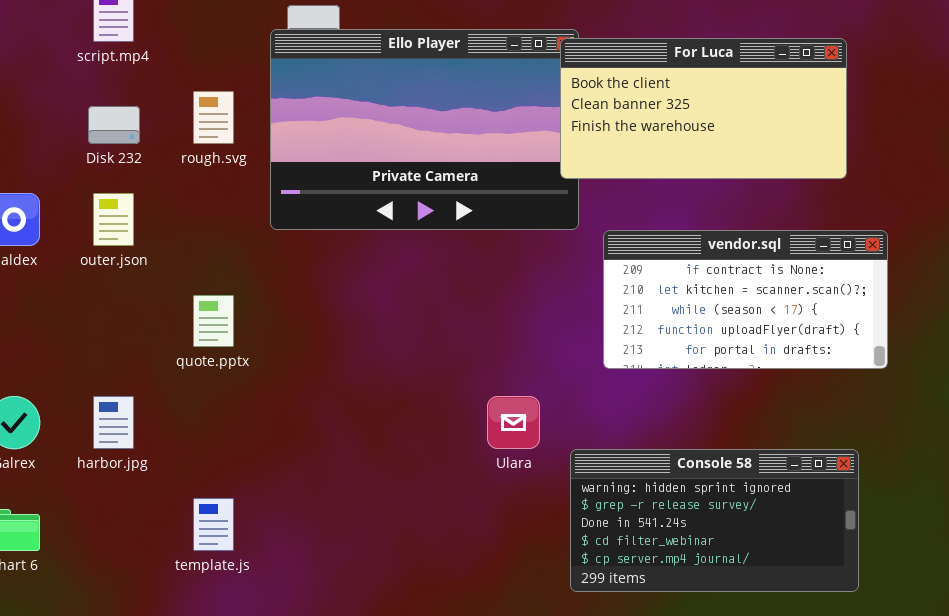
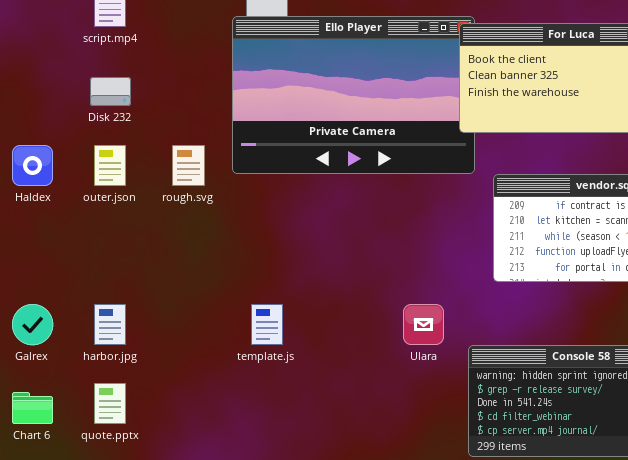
rough.svg: [193,91,234,144] -> [172,145,205,186], moved
quote.pptx: [193,295,234,347] -> [94,383,126,424], moved
template.js: [193,498,234,551] -> [251,304,283,345], moved

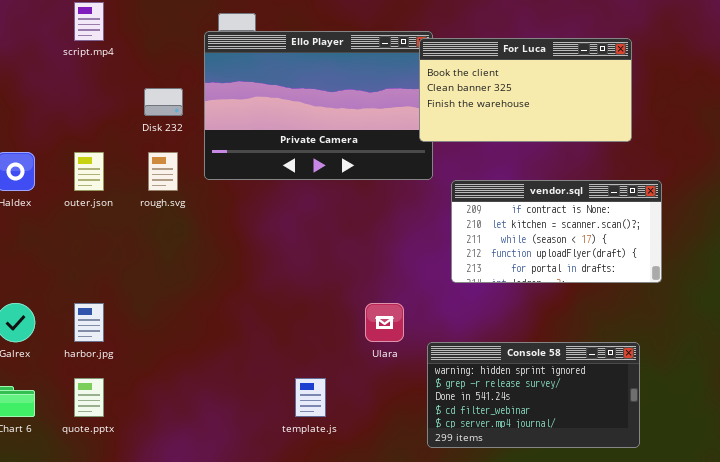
Disk 232: [90,77,131,106] -> [144,88,183,116], moved
template.js: [251,304,283,345] -> [295,378,326,417], moved

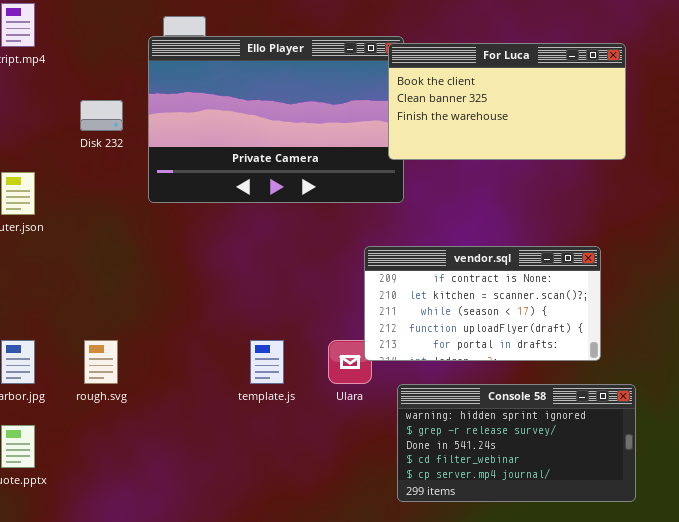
rough.svg: [148,152,178,191] -> [84,340,118,384], moved
vendor.sql: [451,180,662,283] -> [364,246,601,361], moved
template.js: [295,378,326,417] -> [250,340,284,384], moved

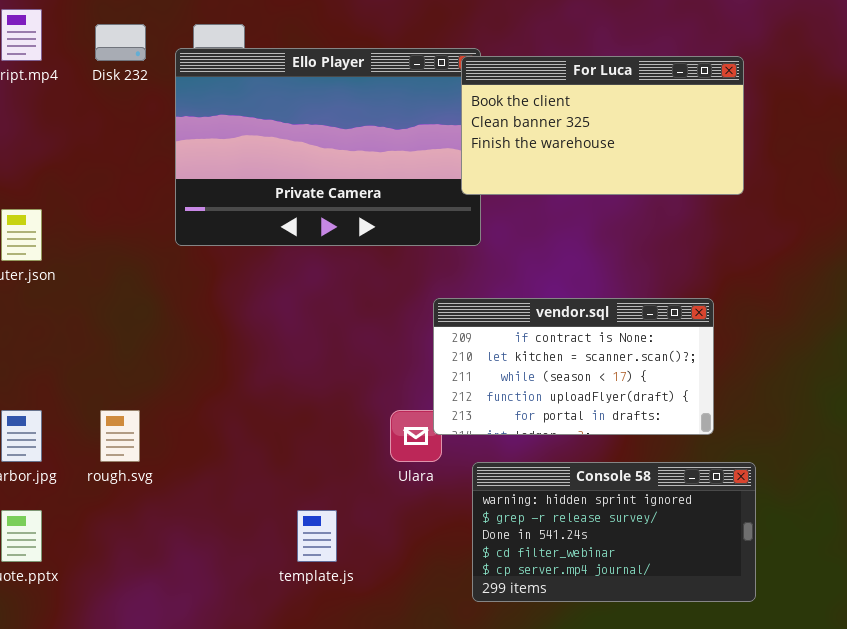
Disk 232: [80,100,123,131] -> [95,24,146,61], moved
template.js: [250,340,284,384] -> [297,510,337,562], moved

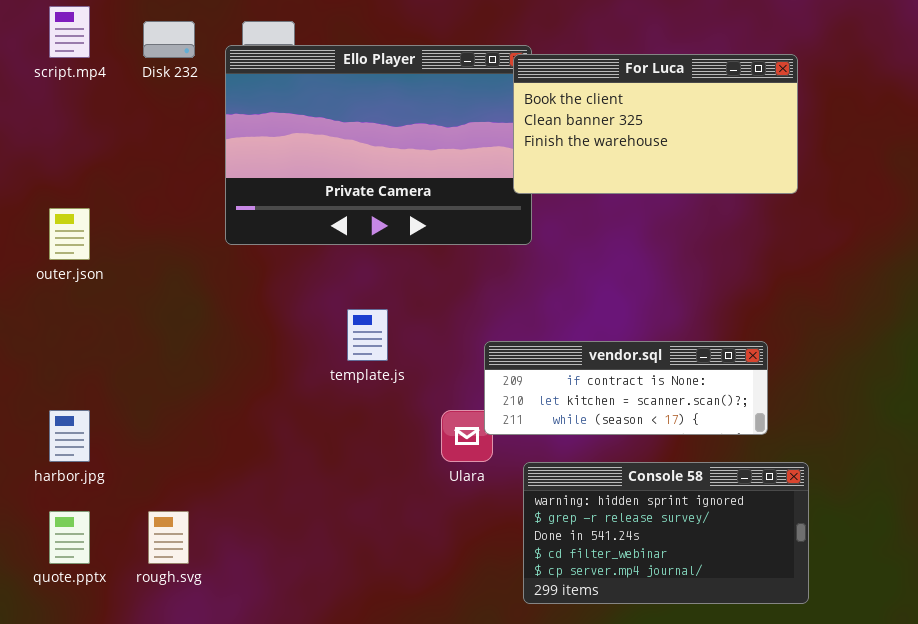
vendor.sql: [433,298,714,435] -> [484,341,768,435], resized
rough.svg: [100,410,140,462] -> [148,511,189,564], moved
template.js: [297,510,337,562] -> [347,309,388,361], moved

